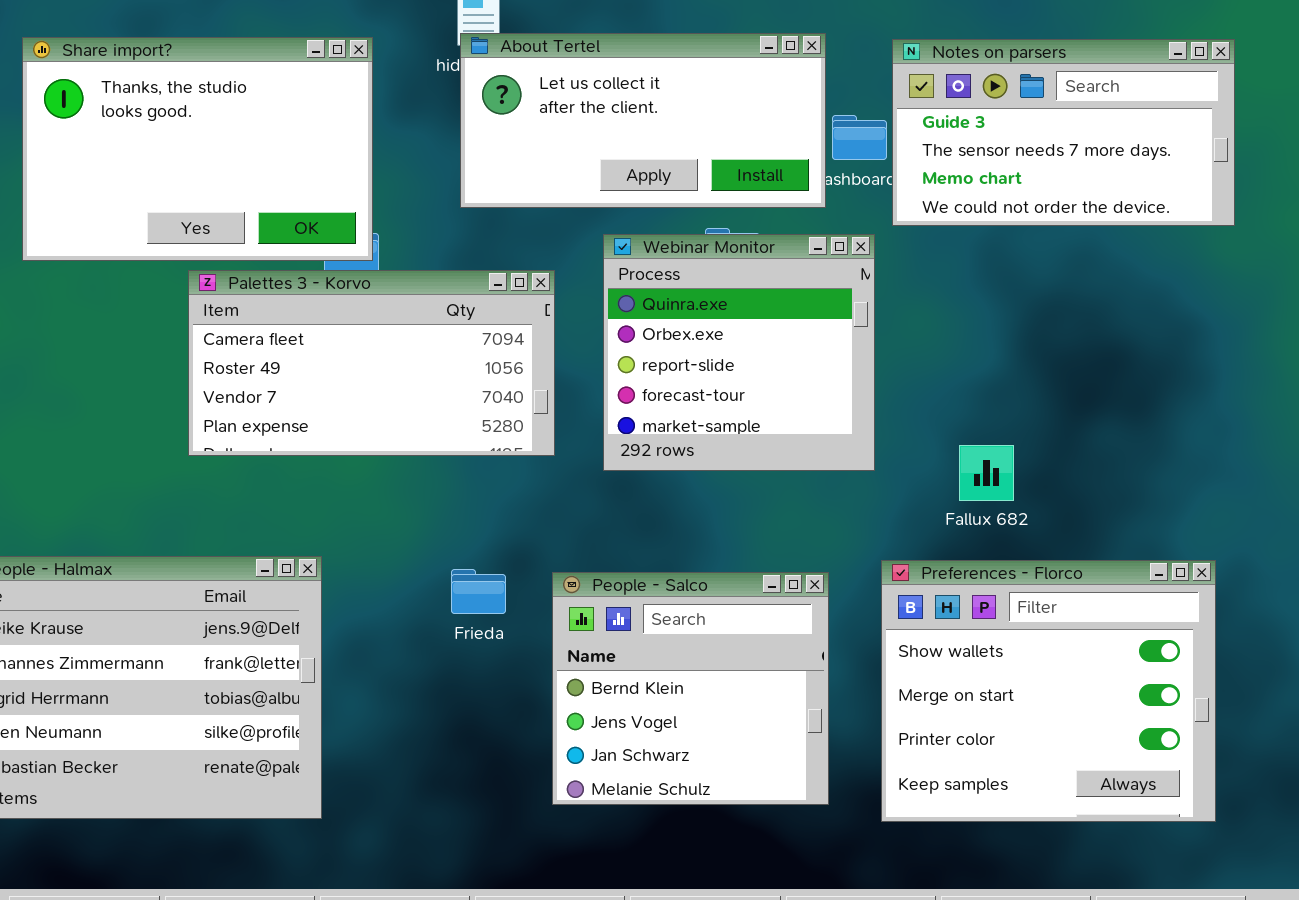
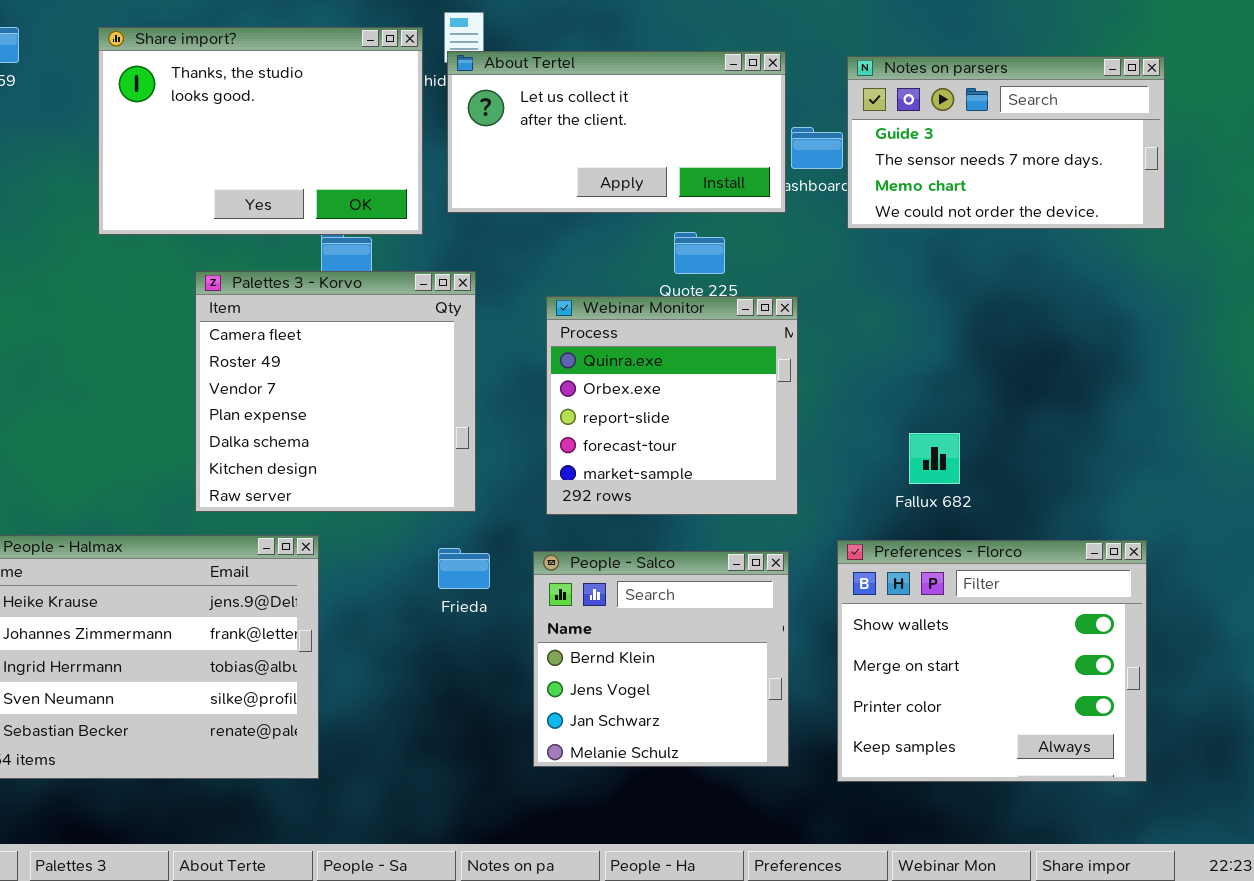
Share import?: [22,37,373,261] -> [98,27,423,235], moved
Webinar Monitor: [603,234,875,471] -> [546,296,798,515], moved
Palettes 3 - Korvo: [188,270,555,456] -> [195,271,476,512], resized

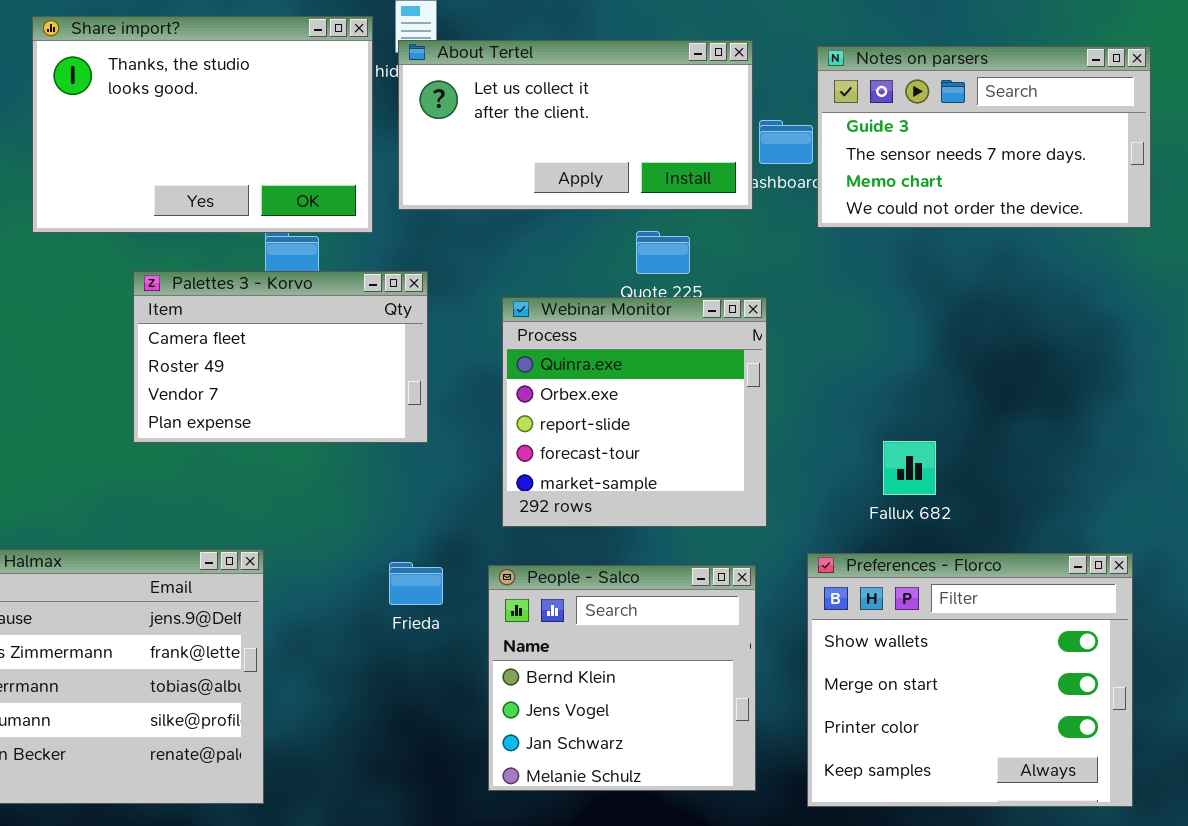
Palettes 3 - Korvo: [195,271,476,512] -> [133,271,428,443], resized

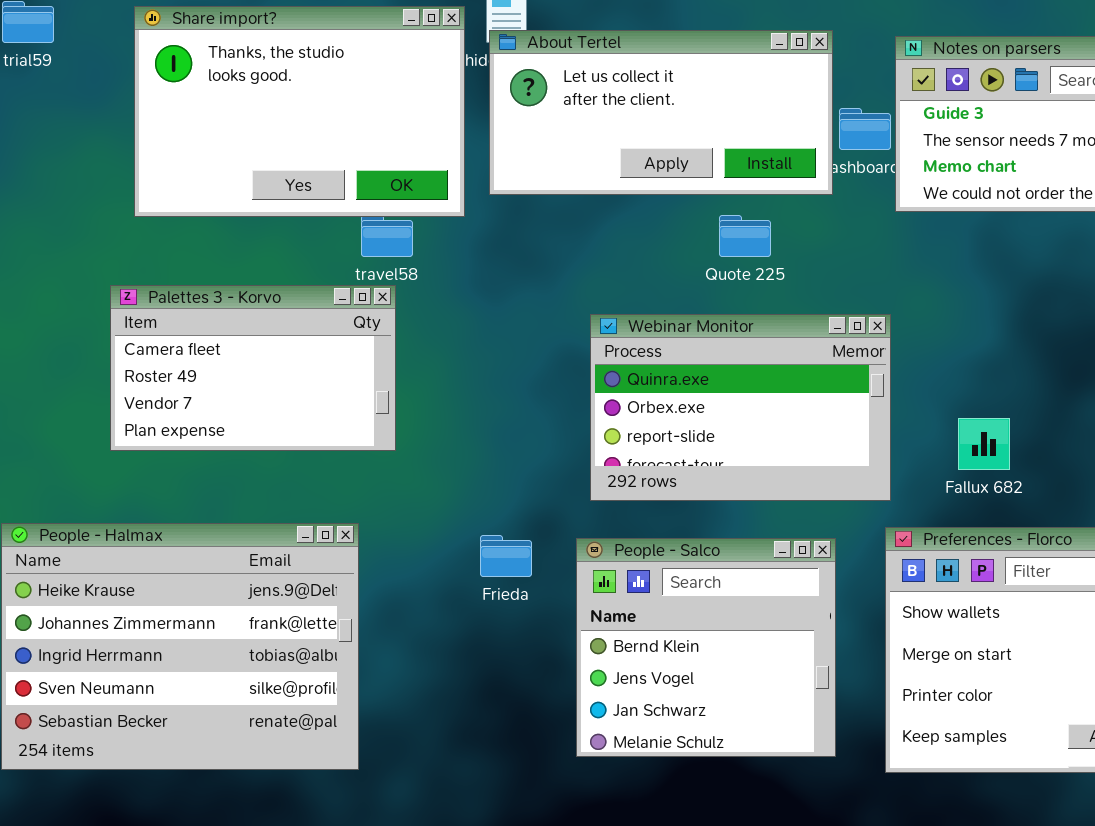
Palettes 3 - Korvo: [133,271,428,443] -> [110,285,396,451], moved
Webinar Monitor: [502,297,767,527] -> [590,314,891,501], resized

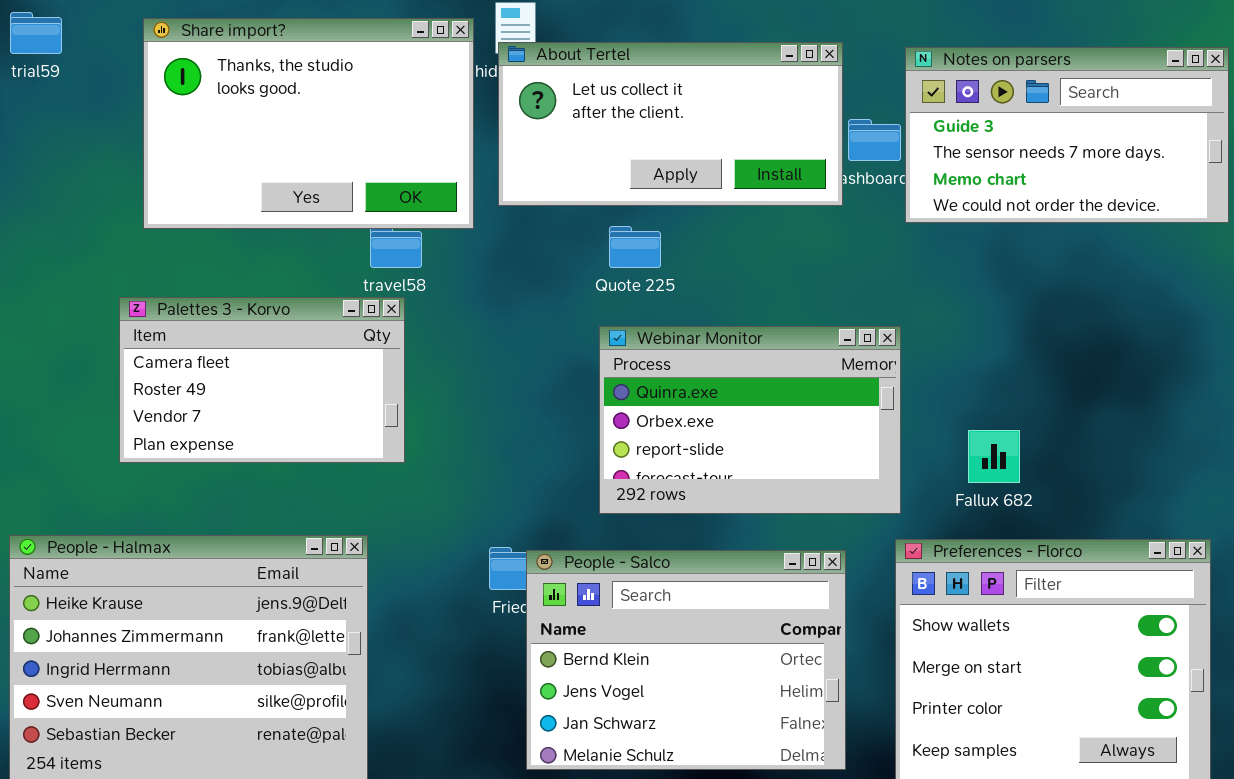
Quote 225: [719,215,771,257] -> [609,226,661,268], moved
People - Salco: [576,538,836,757] -> [526,550,846,770], resized

